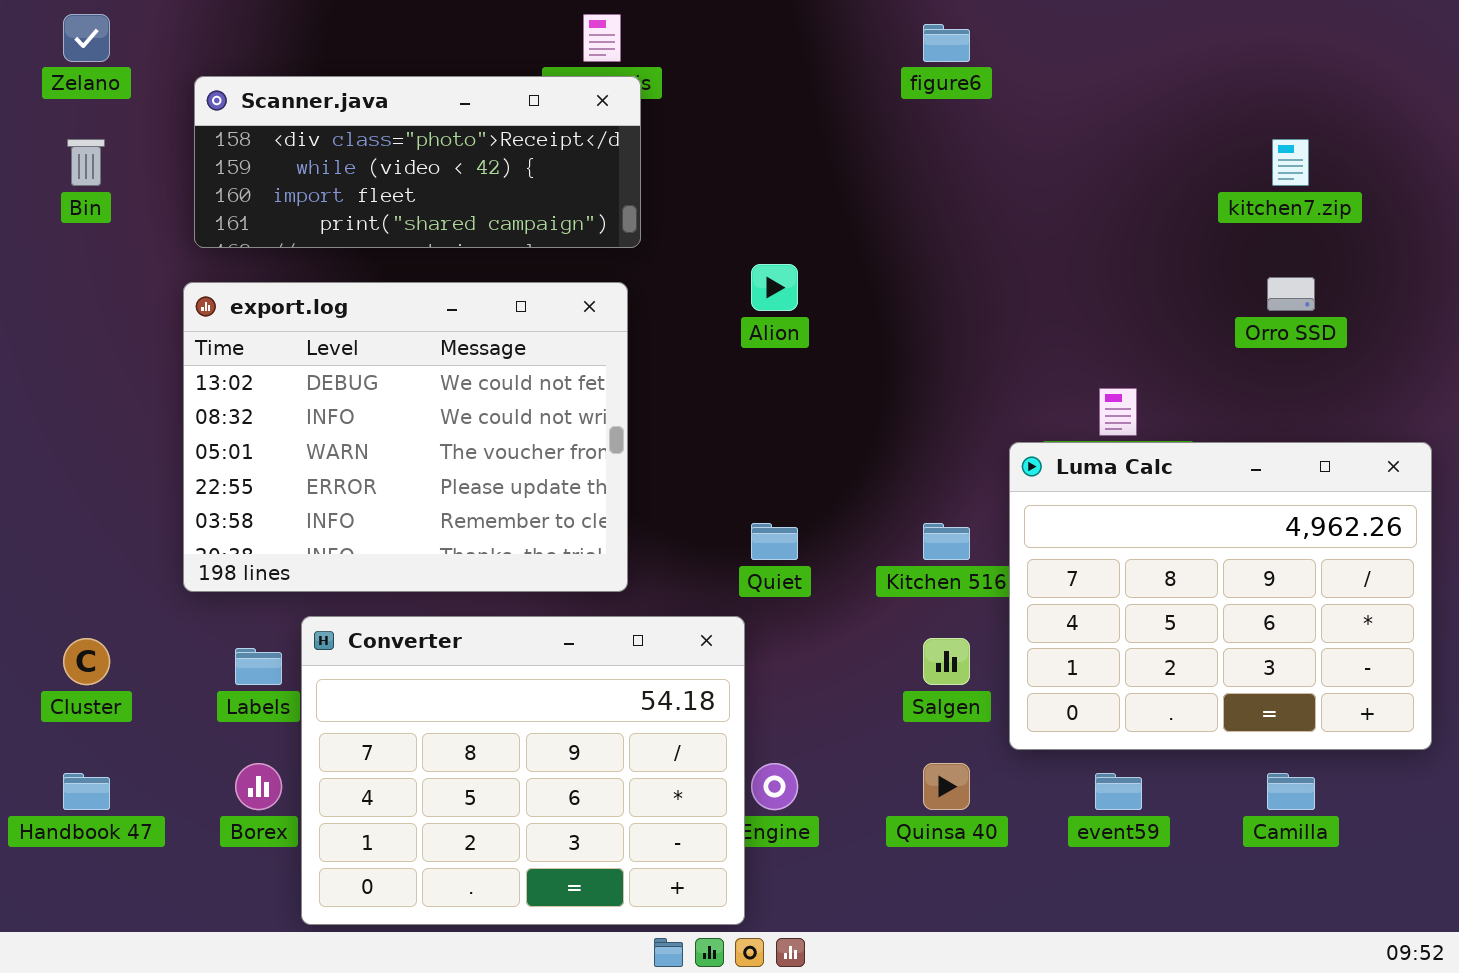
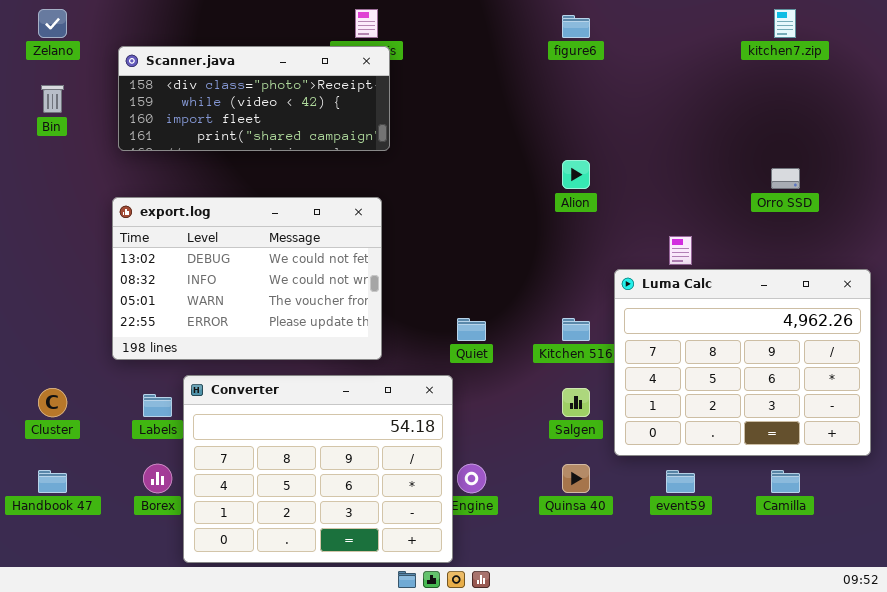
kitchen7.zip: [1272,139,1309,186] -> [774,9,796,38], moved
Alion: [751,264,798,311] -> [562,160,590,189], moved
export.log: [183,282,628,592] -> [112,197,382,360], resized

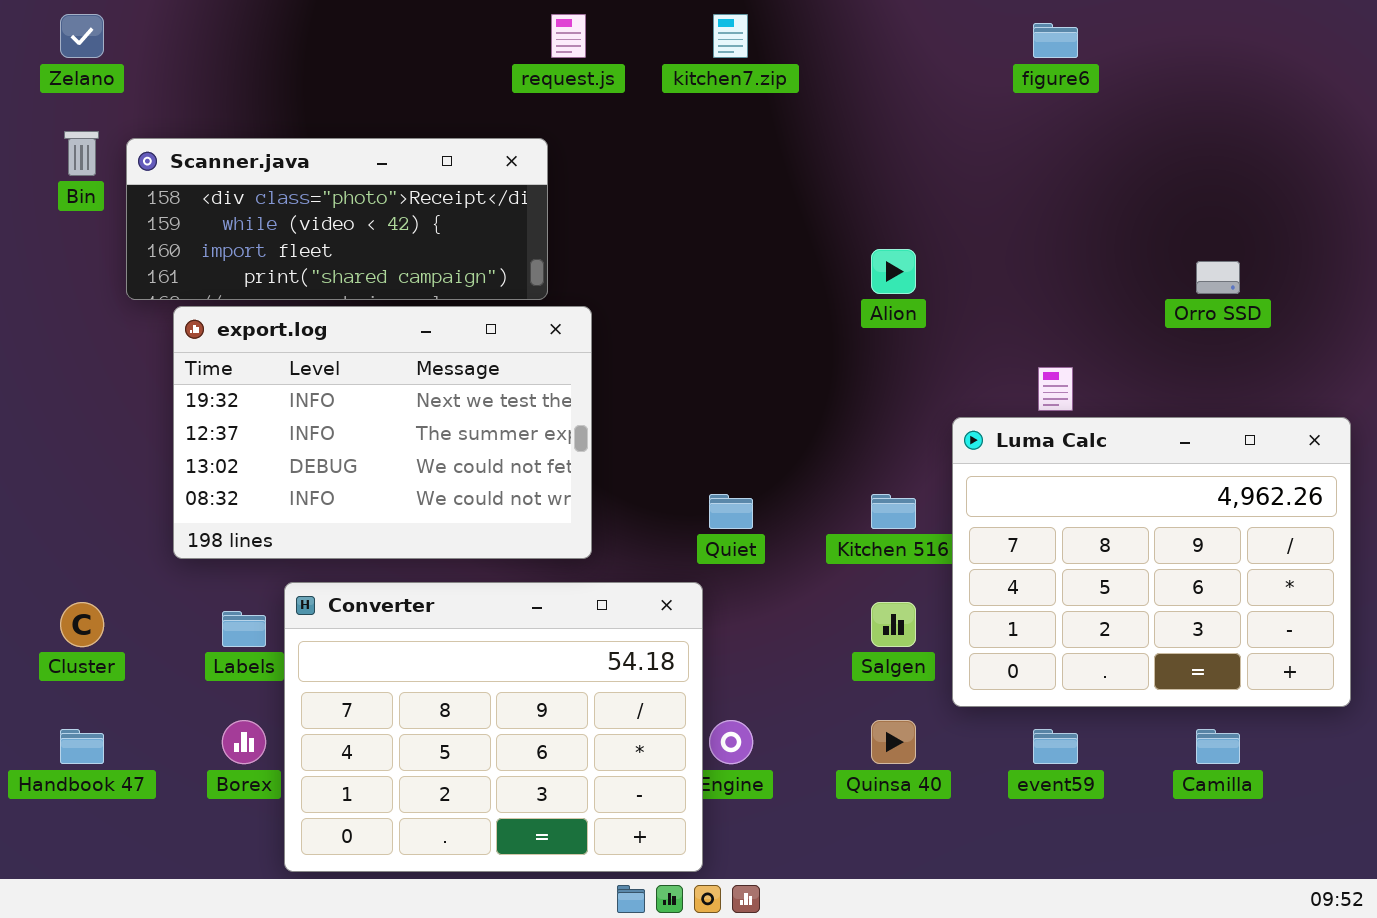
kitchen7.zip: [774,9,796,38] -> [713,14,748,58], moved
figure6: [562,15,590,38] -> [1033,23,1078,58], moved
Scanner.java: [118,46,390,151] -> [126,138,548,300], moved
export.log: [112,197,382,360] -> [173,306,592,559], scrolled up 2 rows

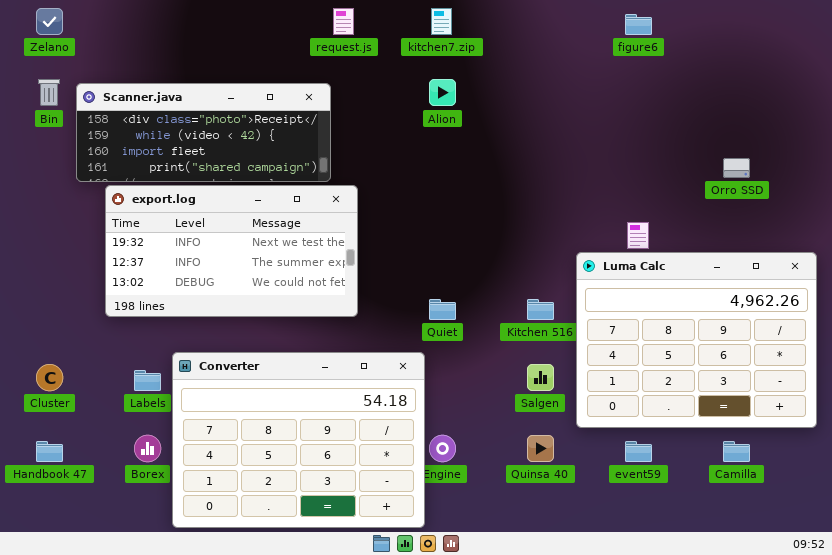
Alion: [871,249,916,294] -> [429,79,456,106], moved
export.log: [173,306,592,559] -> [105,185,358,317], resized

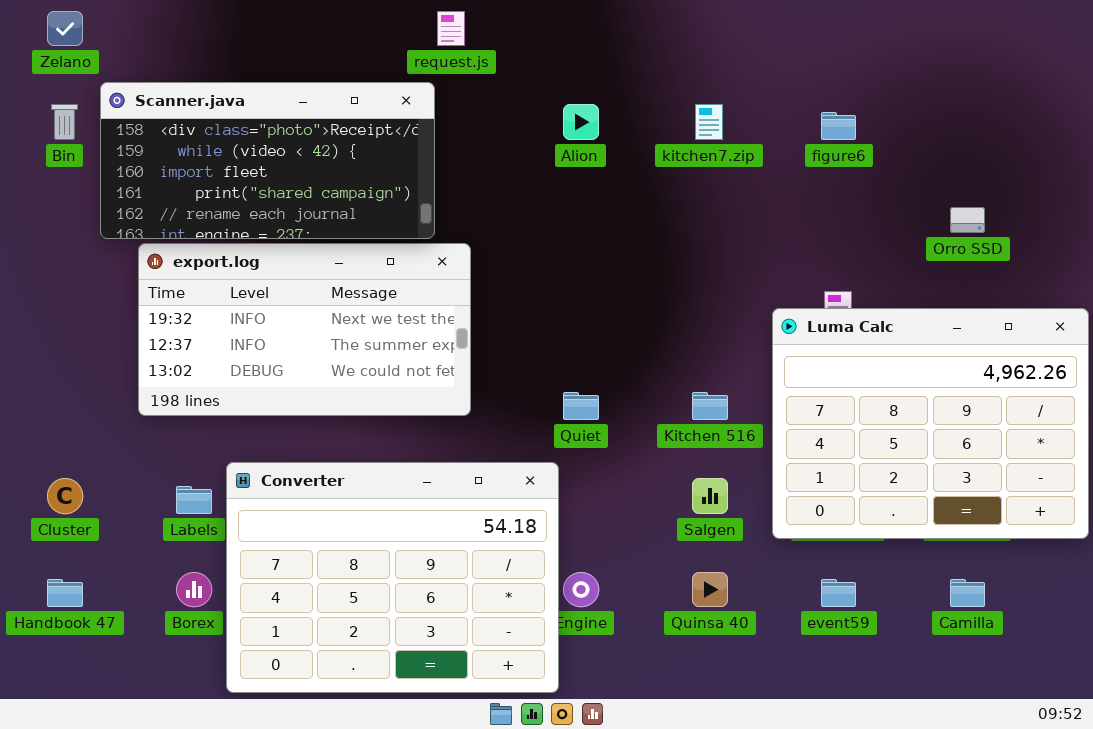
kitchen7.zip: [431,8,452,35] -> [695,104,723,140], moved
figure6: [625,14,652,35] -> [821,112,856,140], moved
Scanner.java: [76,83,331,182] -> [100,82,435,239], resized
Luma Calc: [576,252,817,428] -> [772,308,1089,539], moved

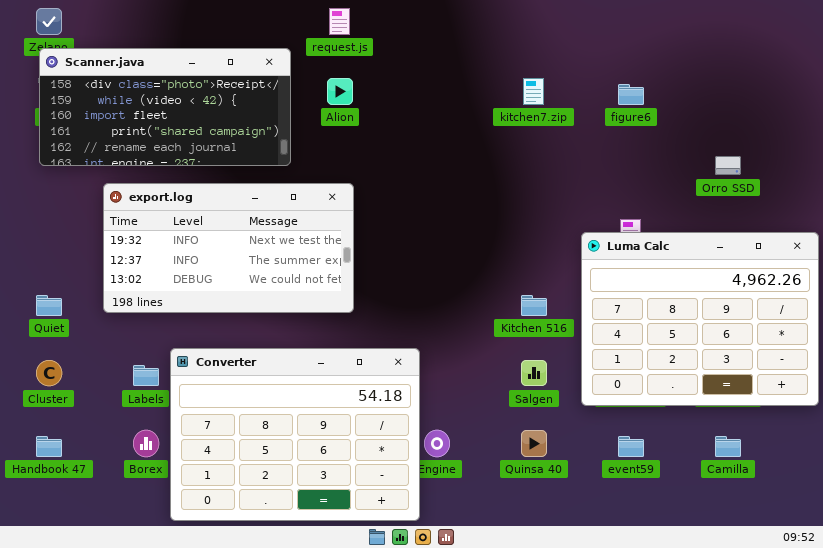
Scanner.java: [100,82,435,239] -> [39,48,291,166], moved
Alion: [563,104,599,140] -> [327,78,353,105], moved
Quiet: [563,392,599,420] -> [36,295,62,316], moved

